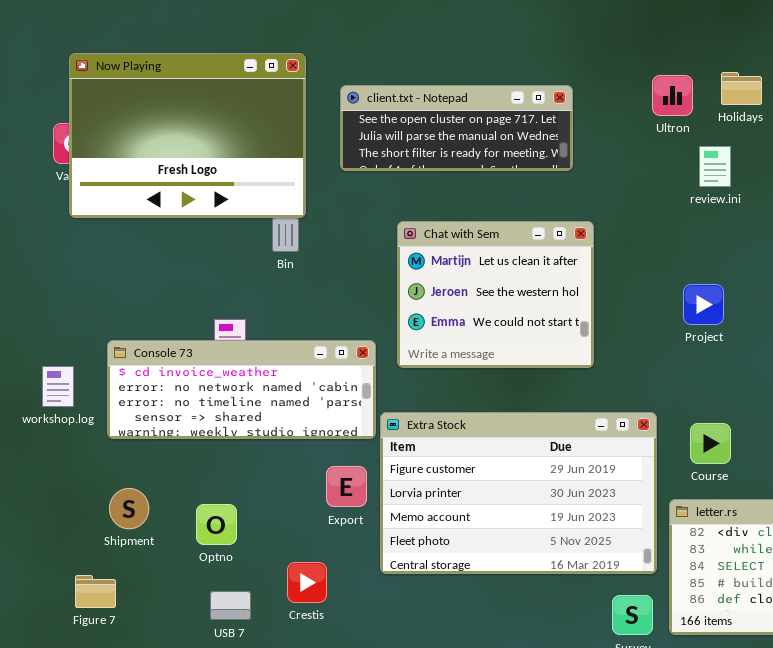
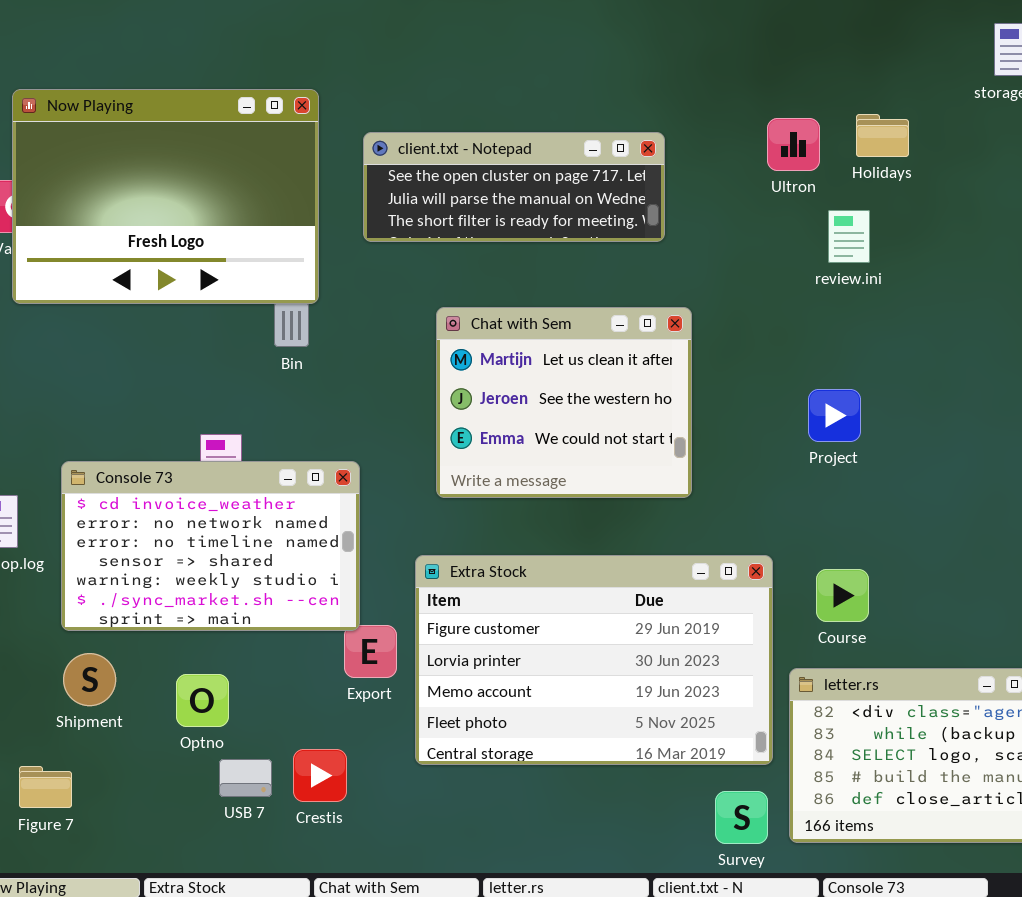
Console 73: [107,340,376,439] -> [61,461,360,631], resized
USB 7: [210,591,251,620] -> [219,759,272,797], moved

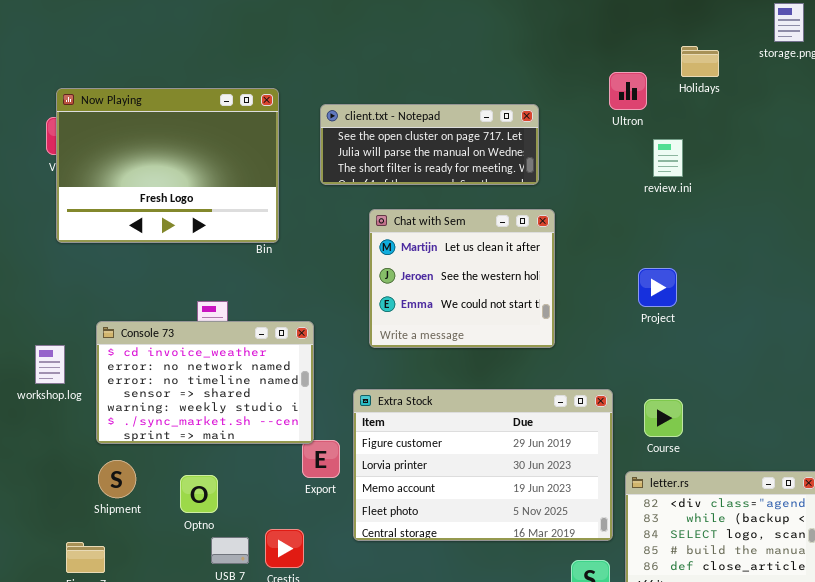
Now Playing: [12,89,319,304] -> [56,88,279,243], moved
Holidays: [856,114,909,157] -> [681,46,719,77], moved
client.txt - Notepad: [363,132,665,242] -> [320,104,539,185], moved

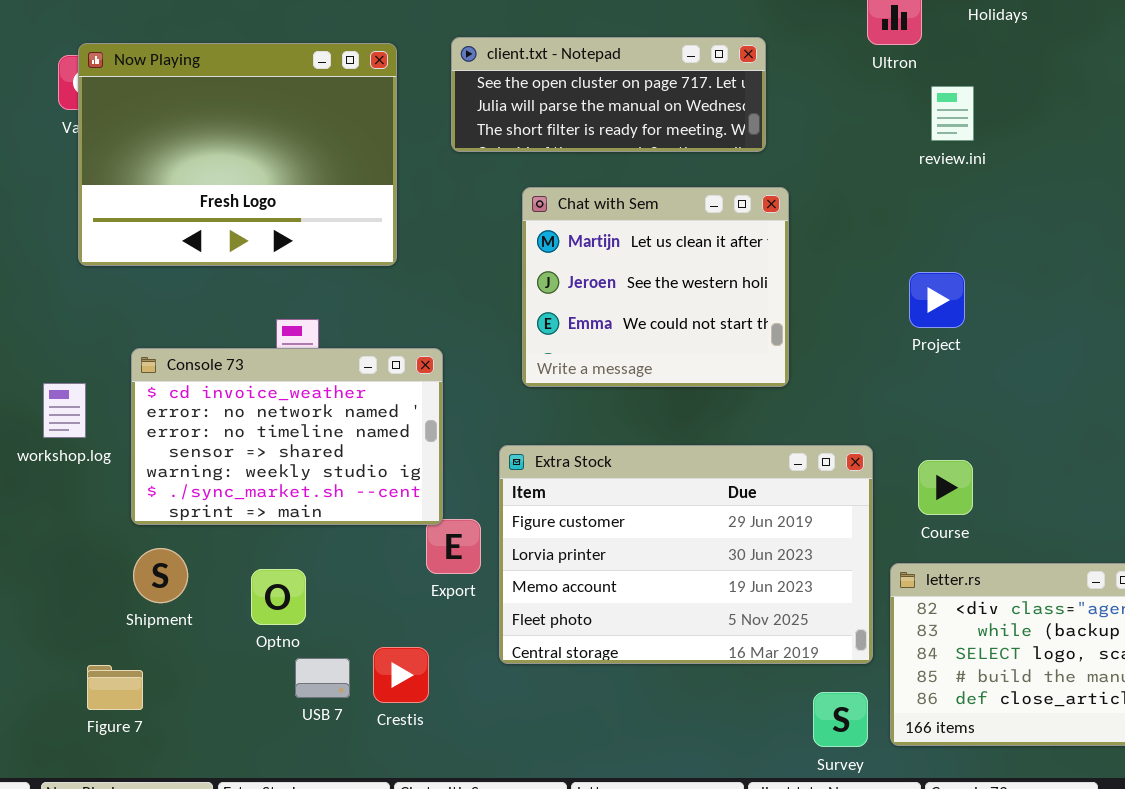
Now Playing: [56,88,279,243] -> [78,43,397,266], moved

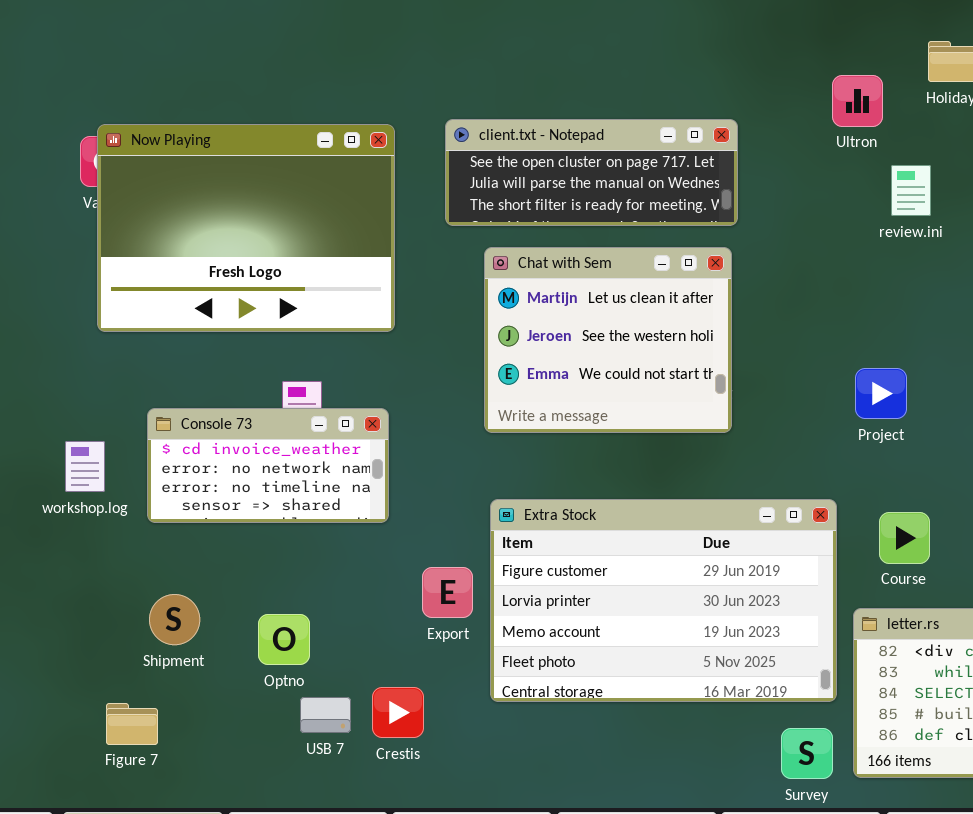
Chat with Sem: [522,187,789,387] -> [484,247,732,433], moved
Project: [909,272,965,328] -> [855,368,907,419], moved
Console 73: [131,348,443,525] -> [147,408,389,523], resized

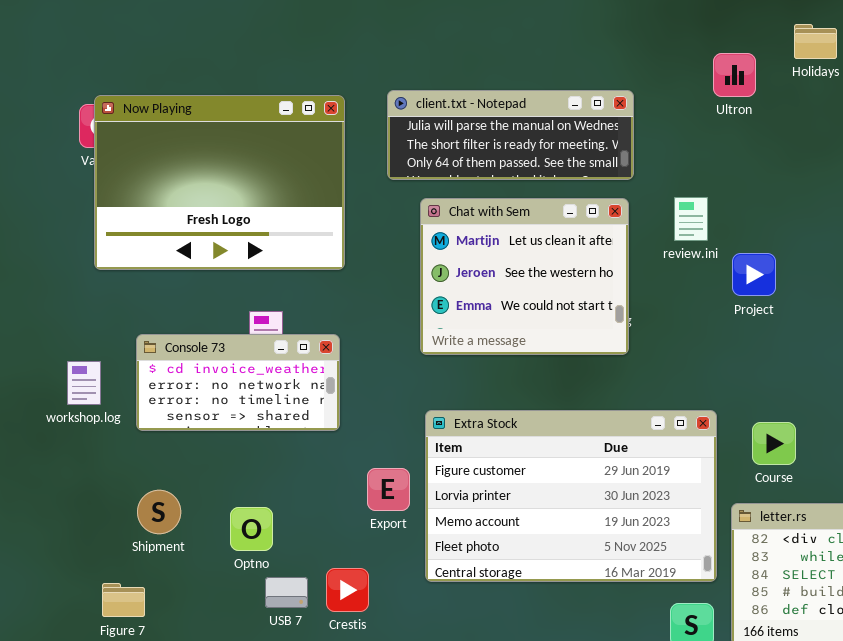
client.txt - Notepad: [445,119,738,226] -> [387,90,634,180], scrolled down 1 row
review.ini: [891,165,931,216] -> [674,197,708,241], moved
Project: [855,368,907,419] -> [732,253,776,296], moved

